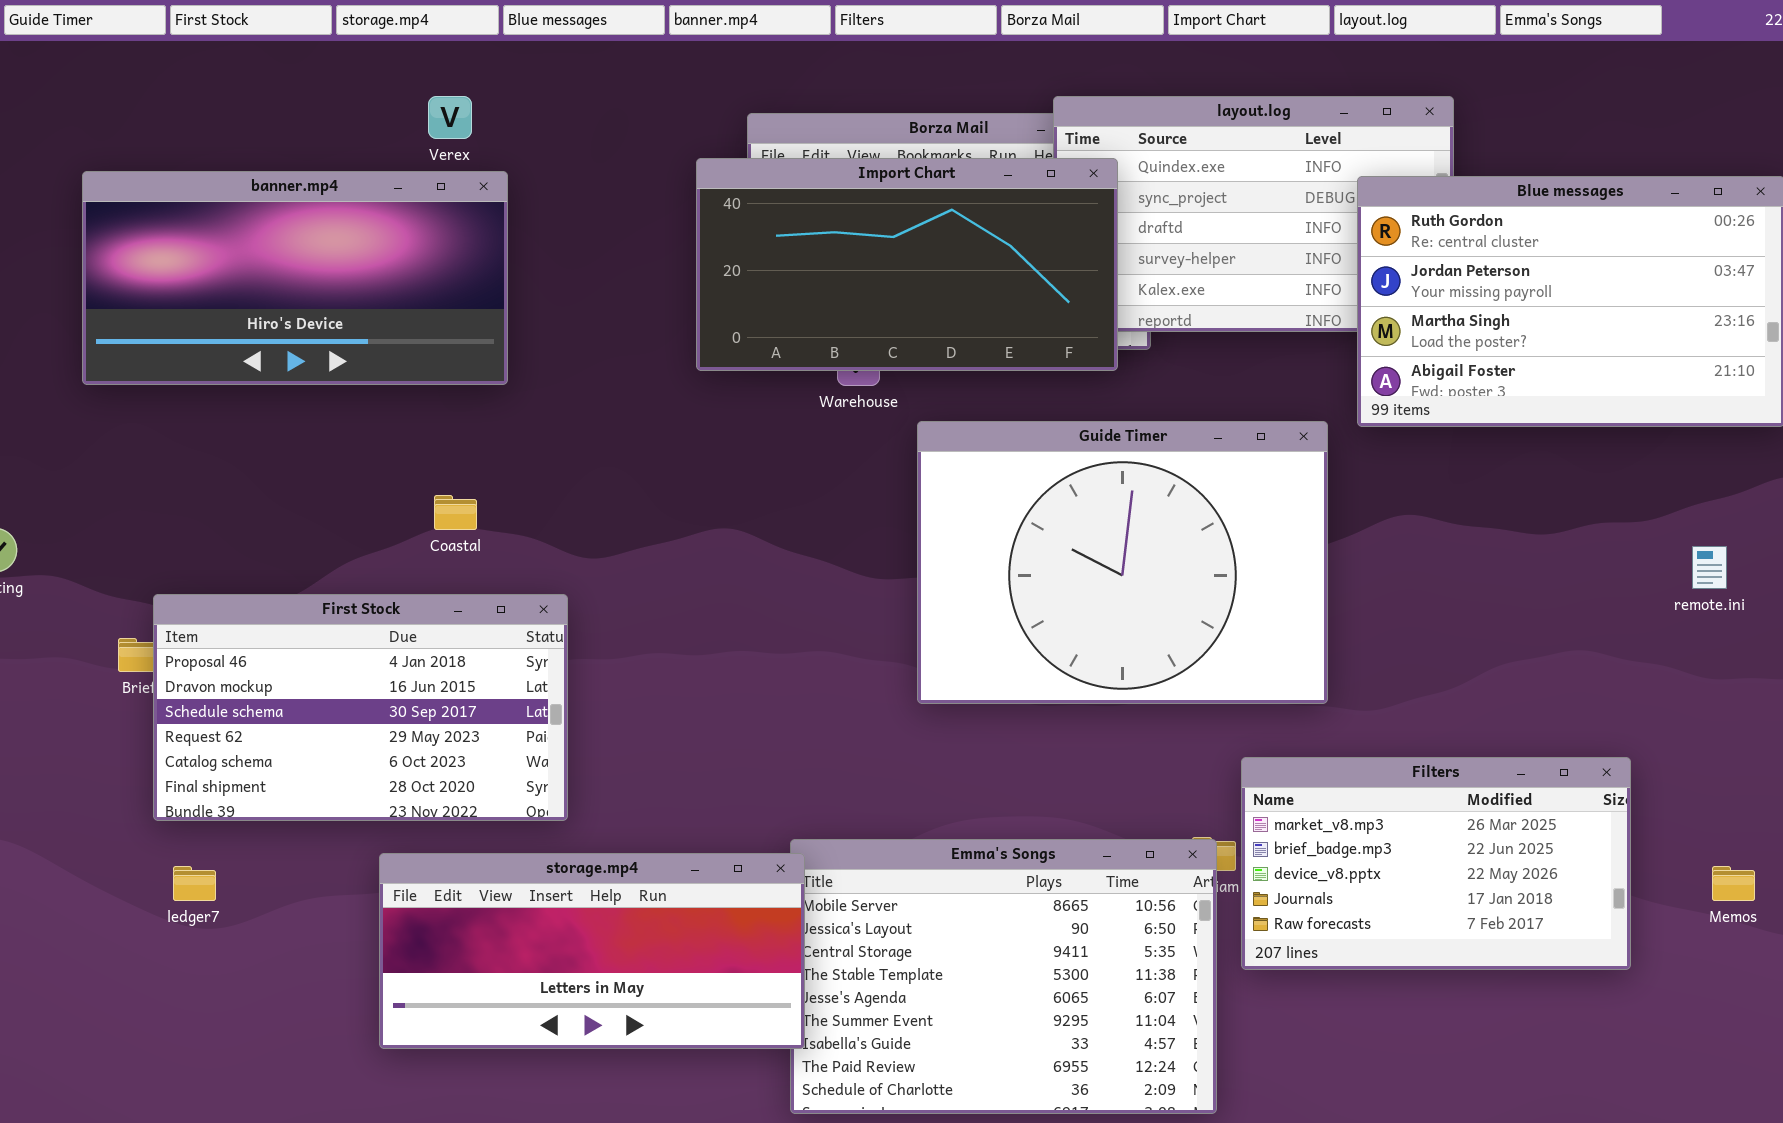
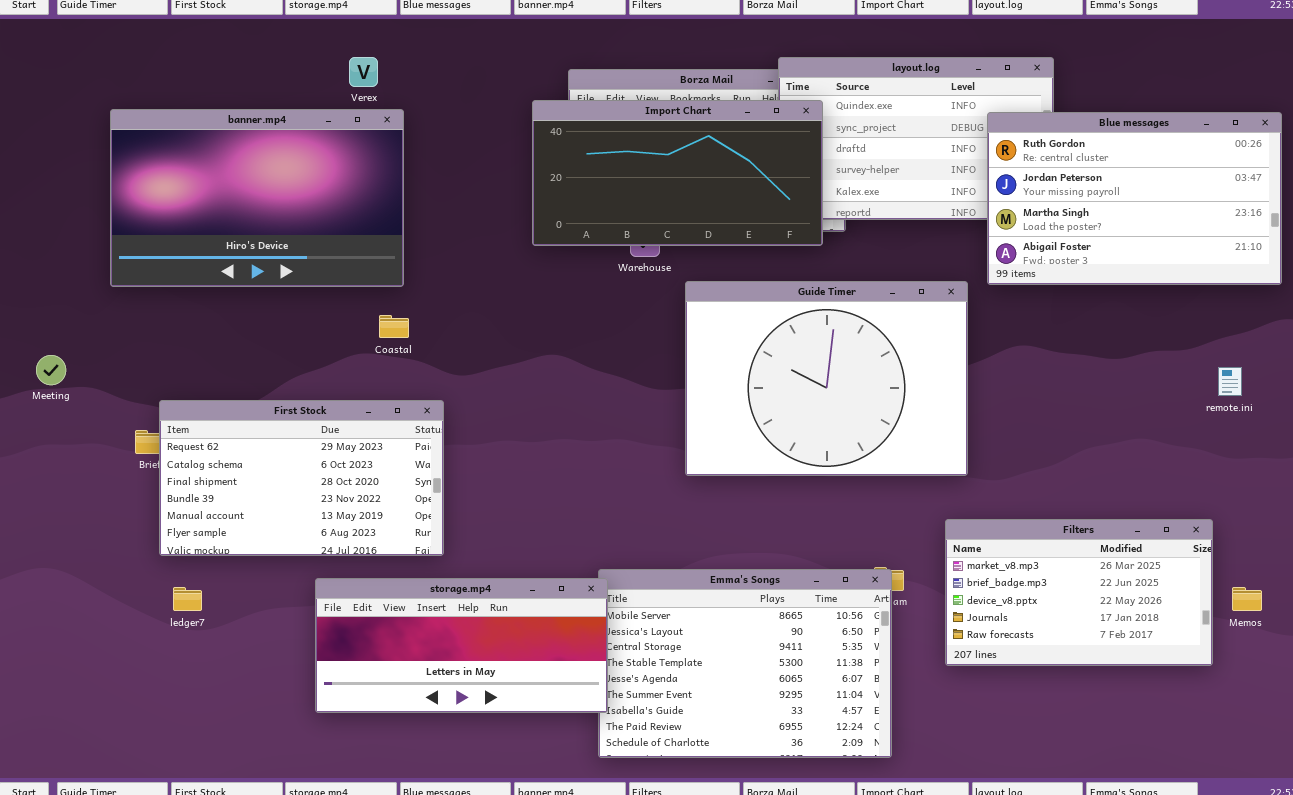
banner.mp4: [82,171,508,385] -> [110,109,404,287], resized
Coastal: [434,495,477,530] -> [379,315,409,338], moved
First Stock: [153,594,568,821] -> [159,400,444,556], scrolled down 3 rows
Filters: [1241,757,1631,970] -> [945,519,1213,666], moved

